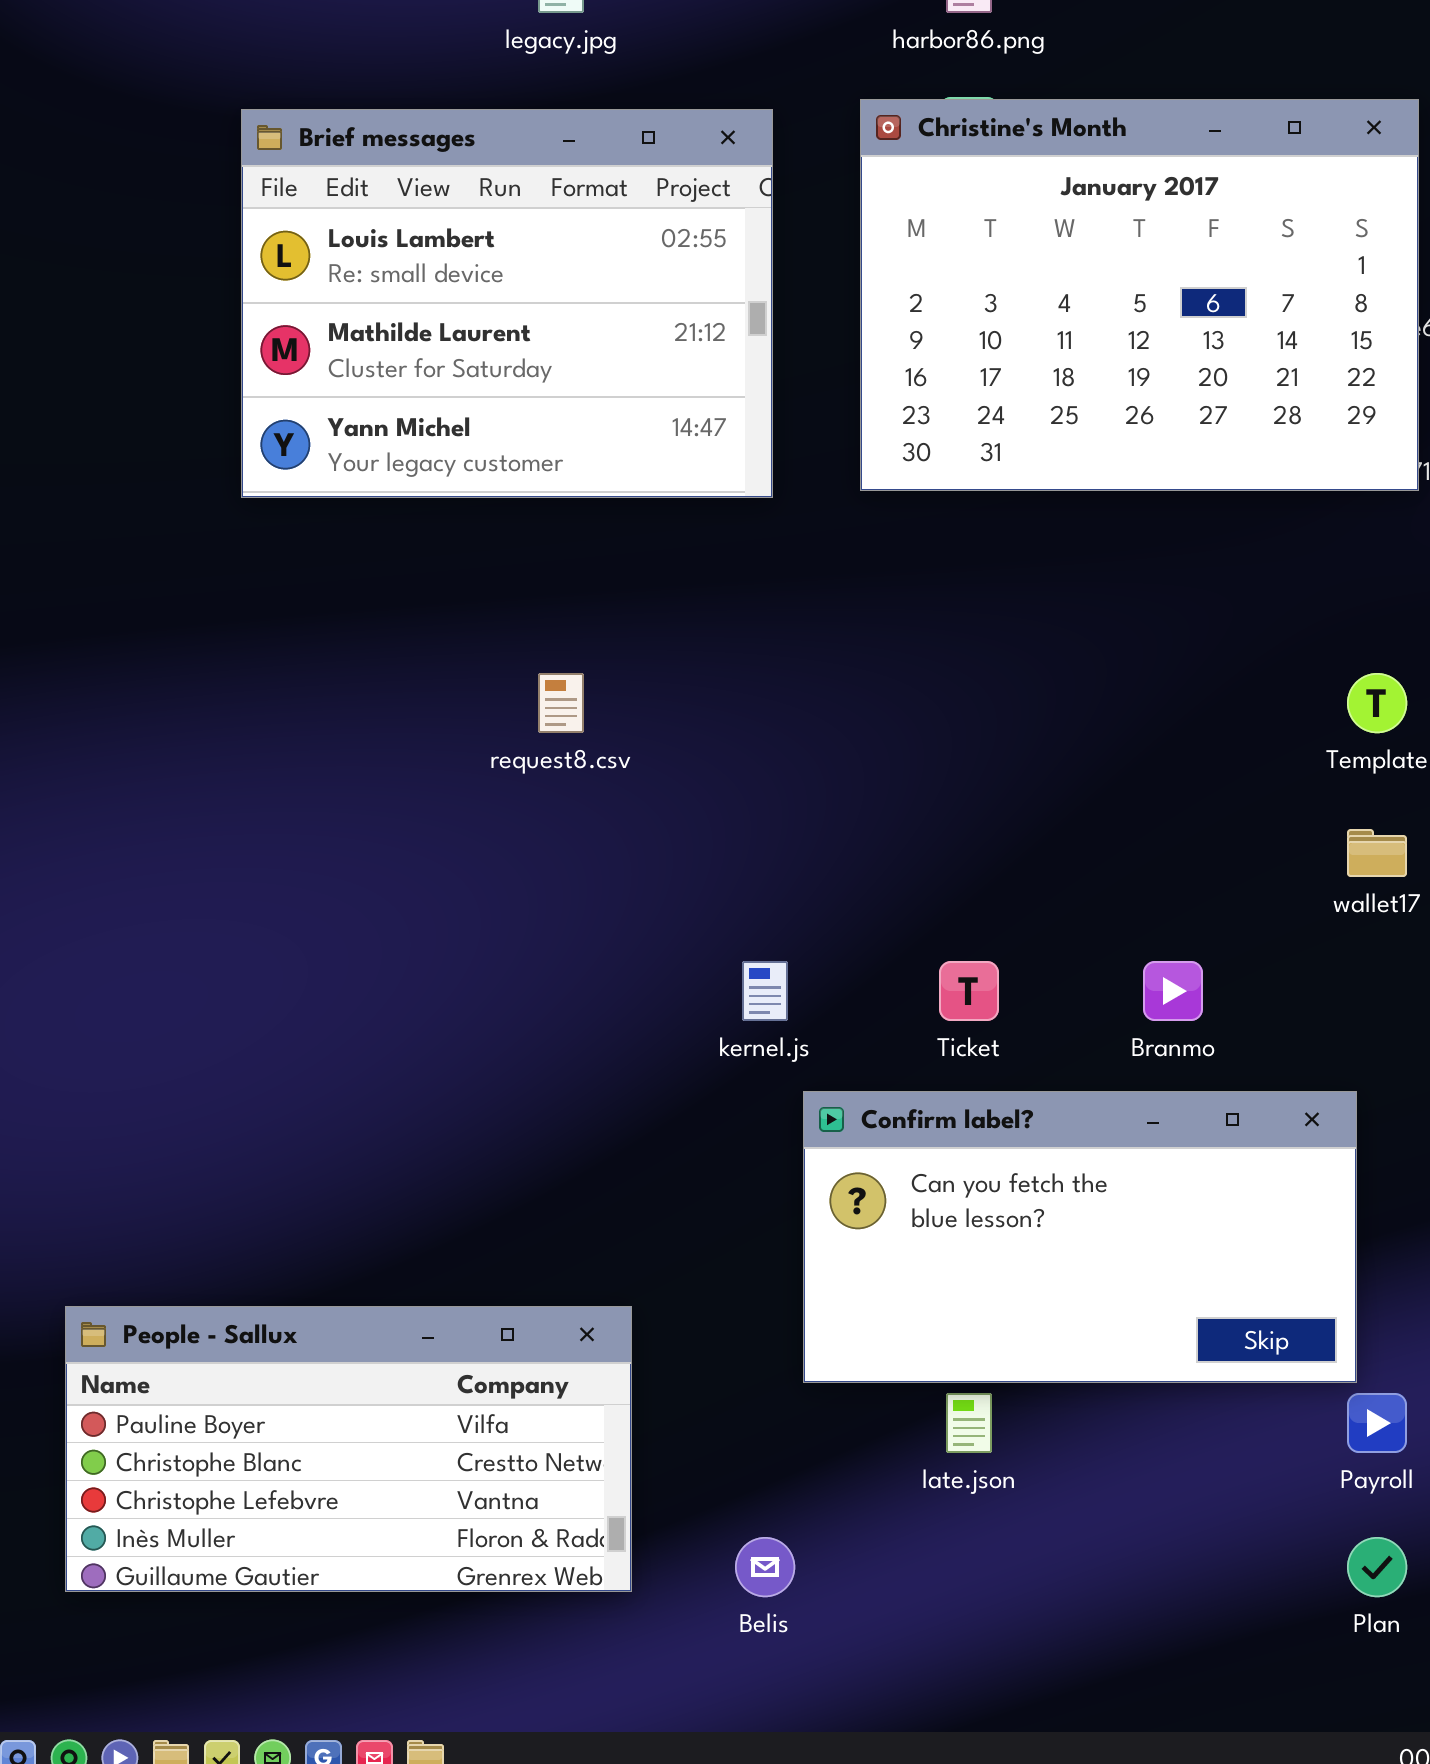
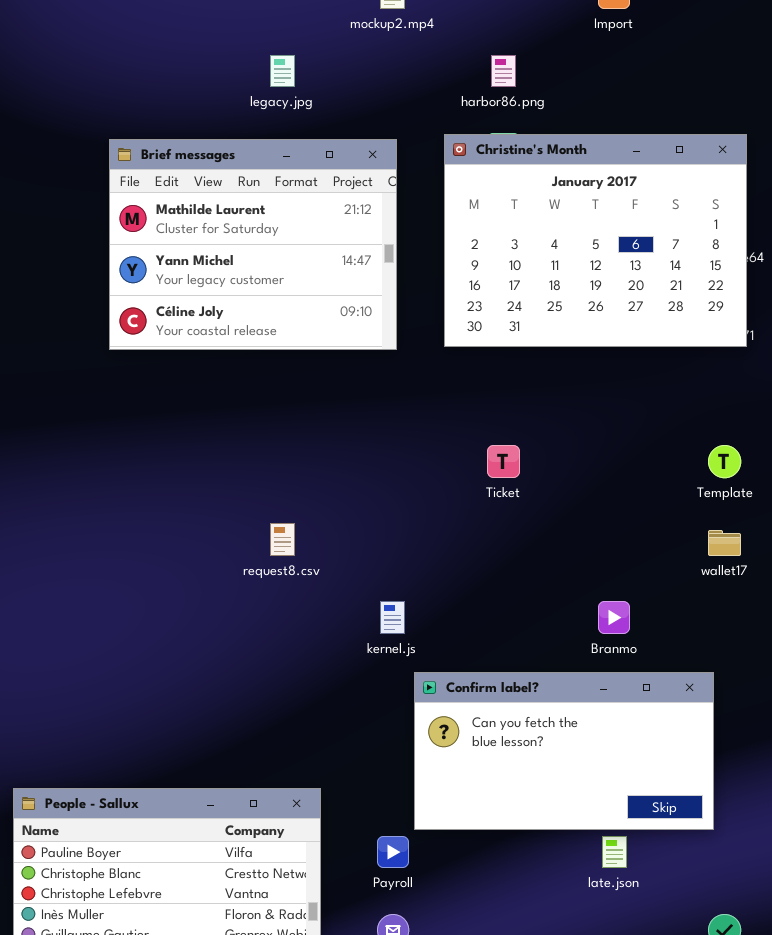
Brief messages: [241,109,773,498] -> [109,139,397,350], scrolled down 1 row
request8.csv: [538,673,584,733] -> [270,523,295,556], moved
Ticket: [939,961,999,1021] -> [487,445,520,478], moved
late.json: [946,1393,992,1453] -> [602,836,627,868], moved
Payroll: [1347,1393,1407,1453] -> [377,836,409,868], moved

